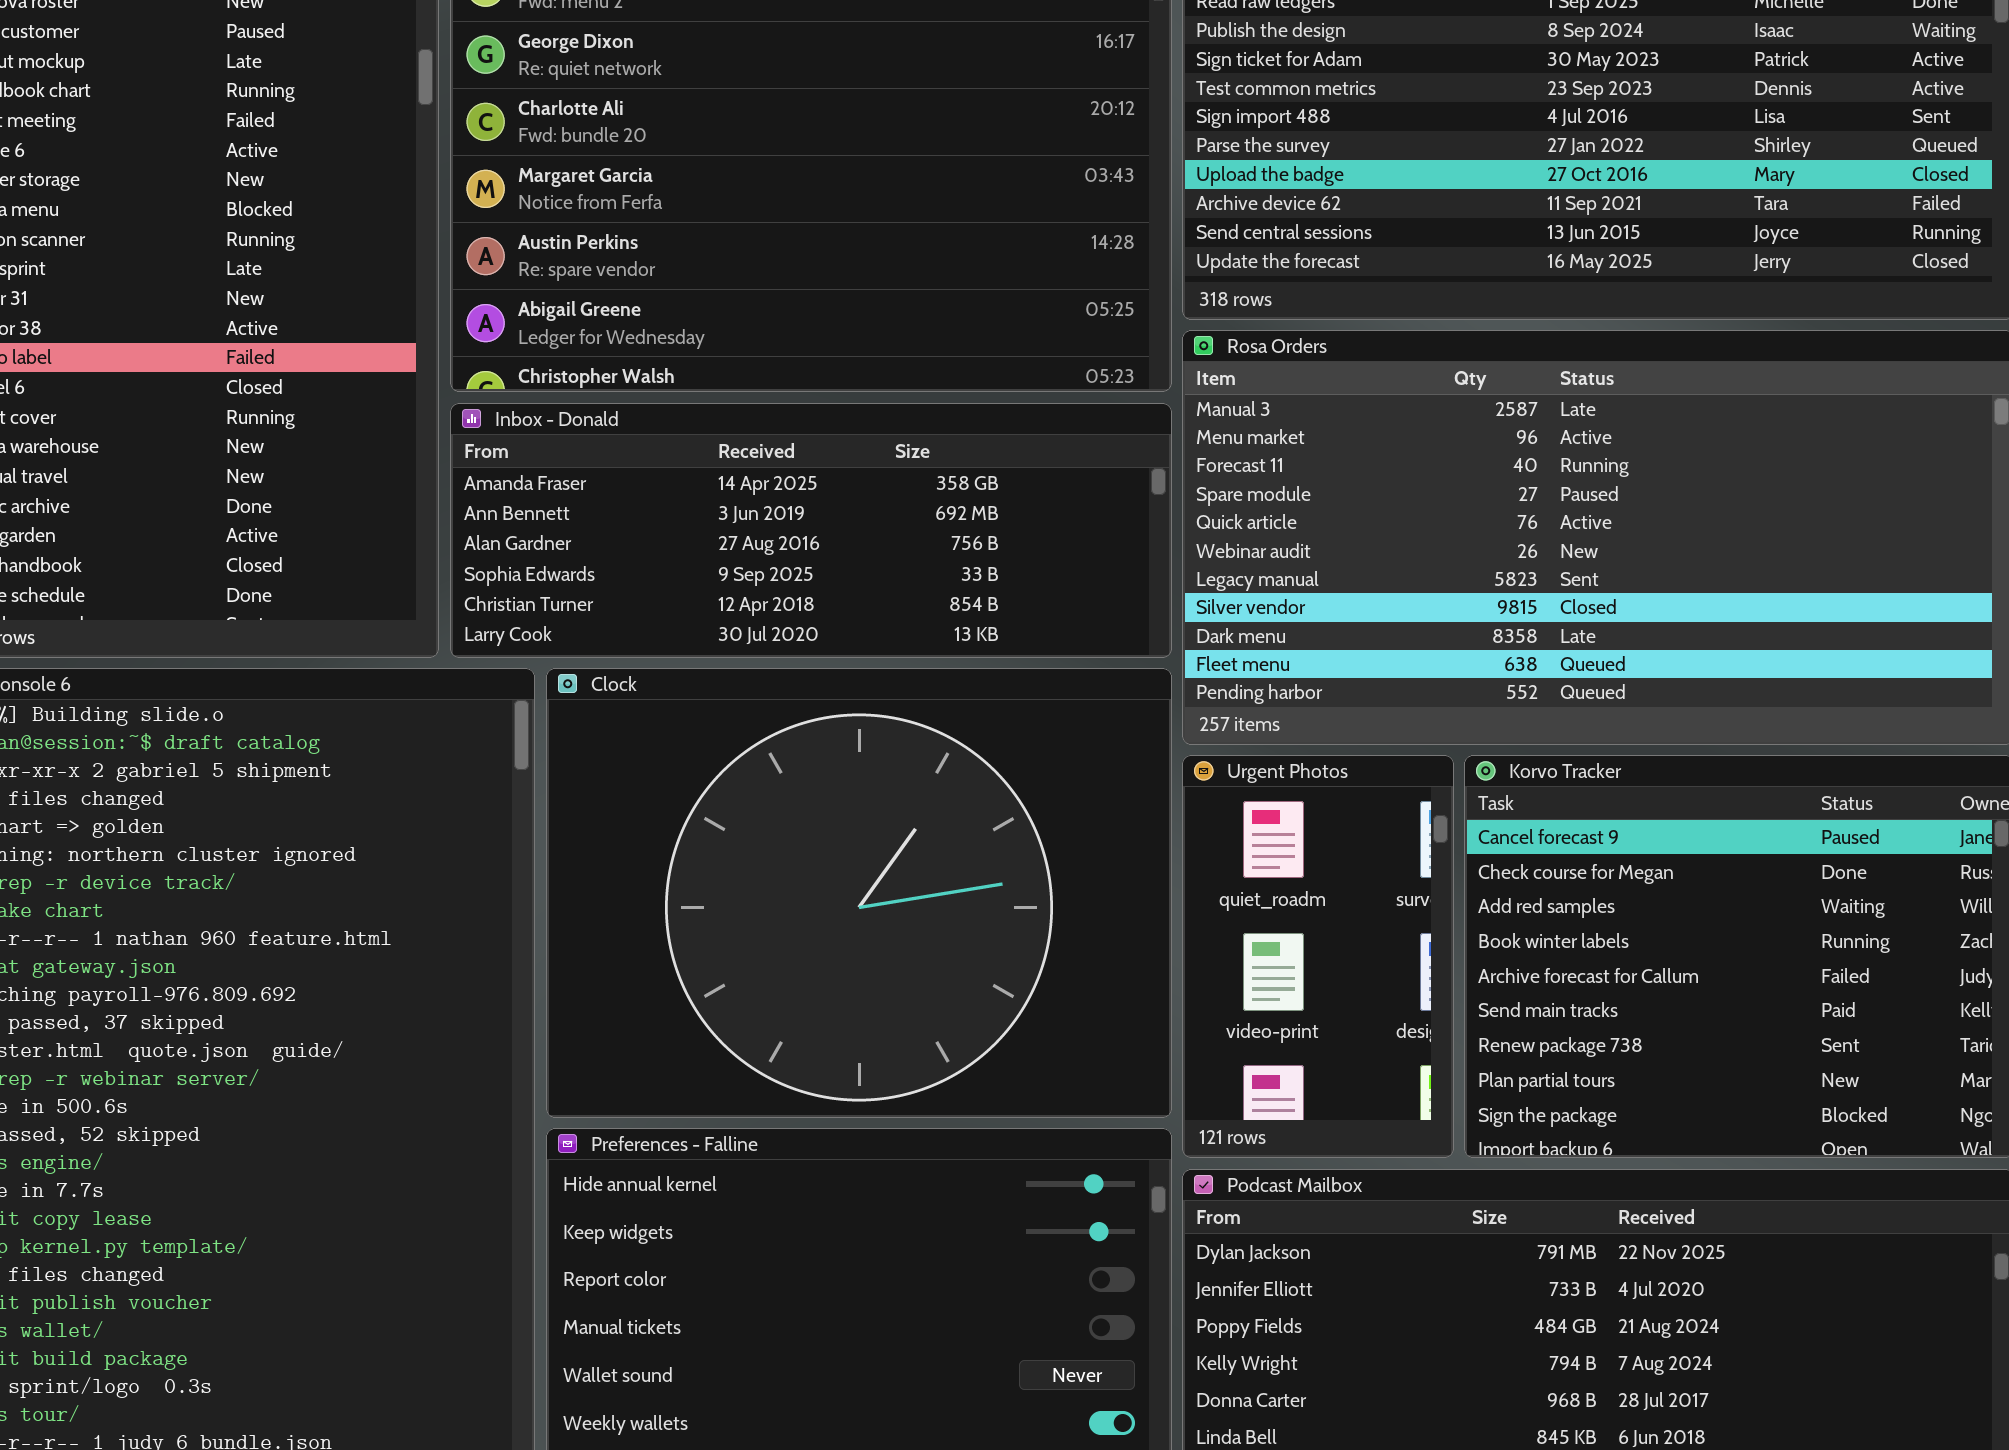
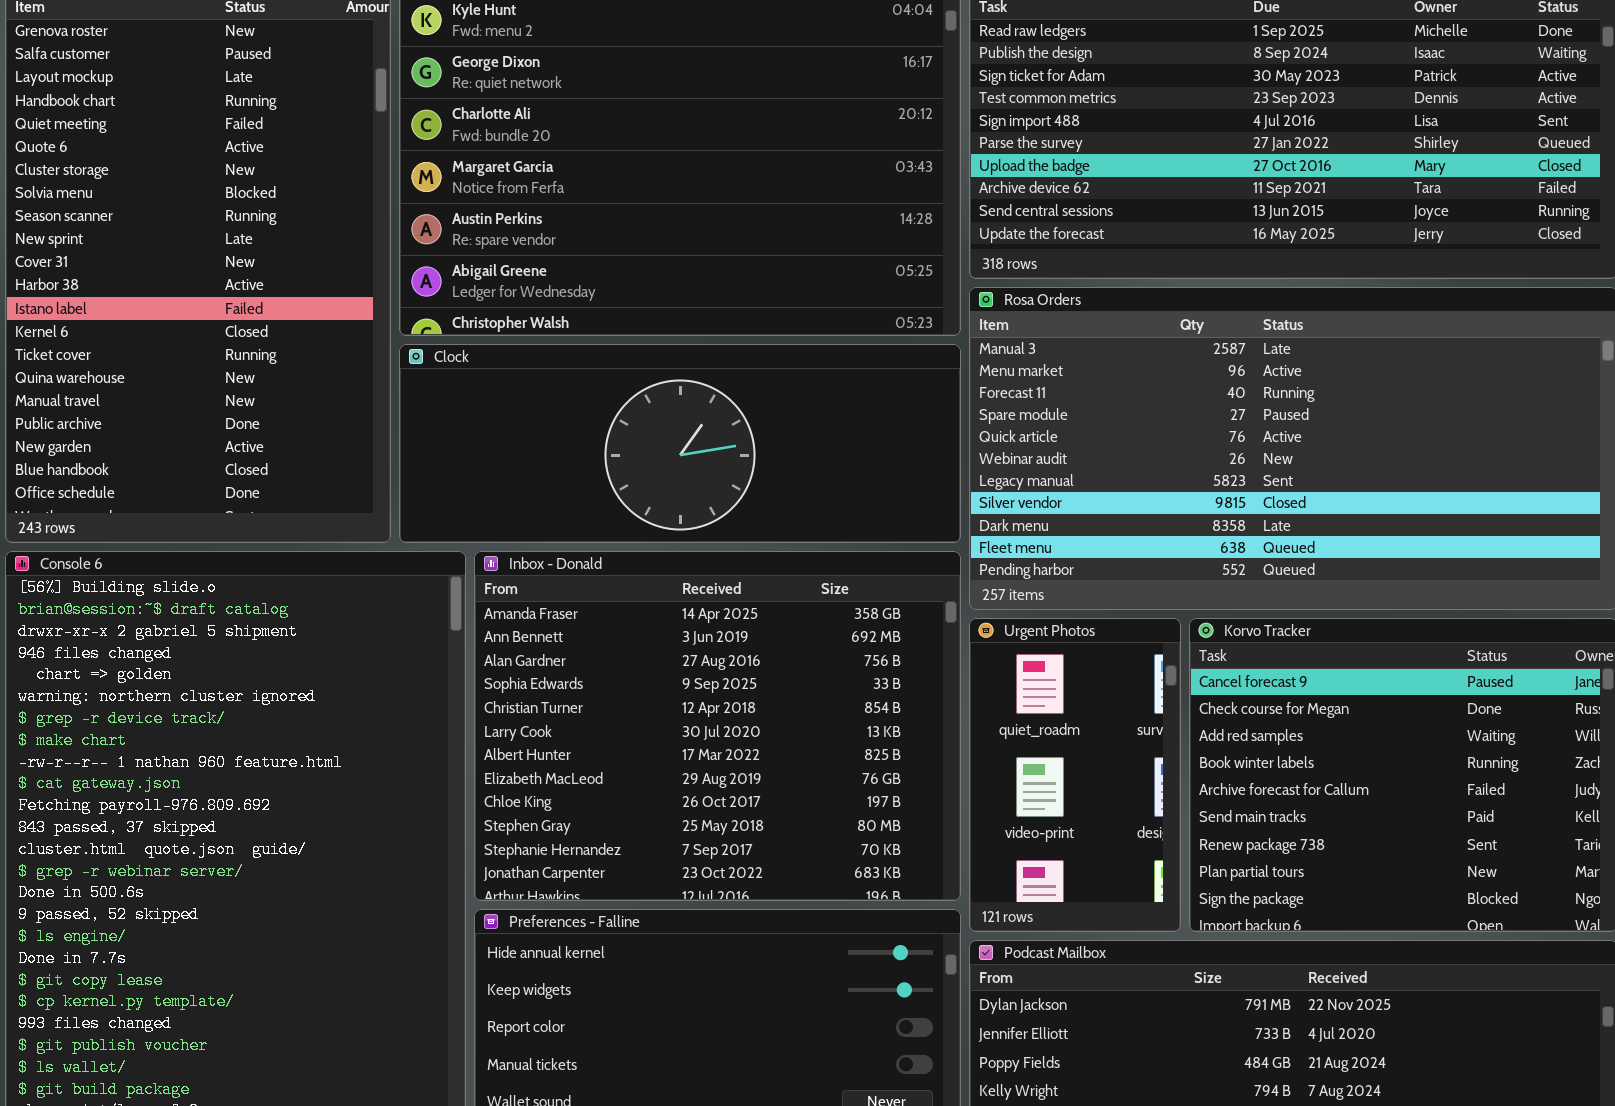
Inbox - Donald: [450,403,1172,658] -> [474,551,961,901], moved, resized
Clock: [546,668,1172,1118] -> [399,344,961,543], moved, resized

